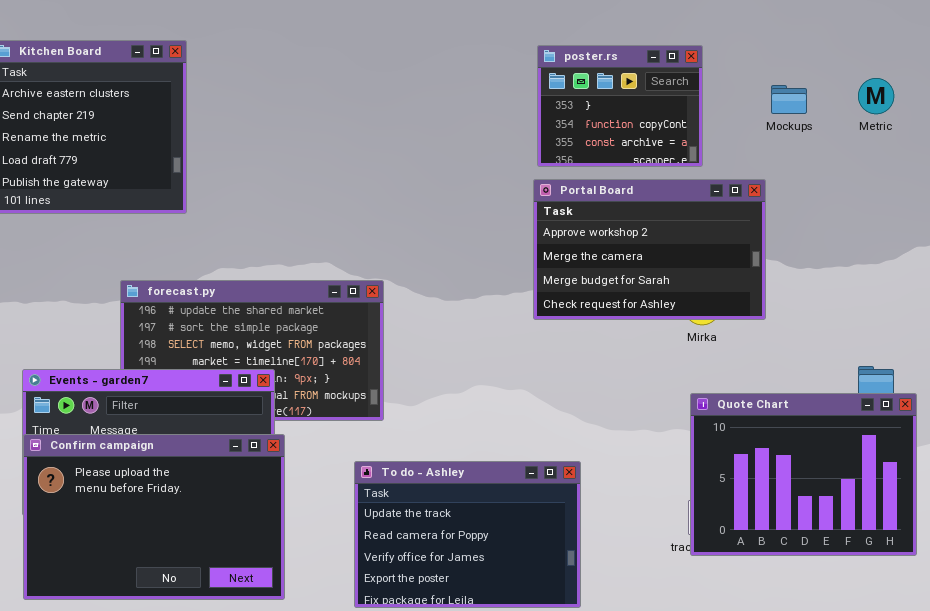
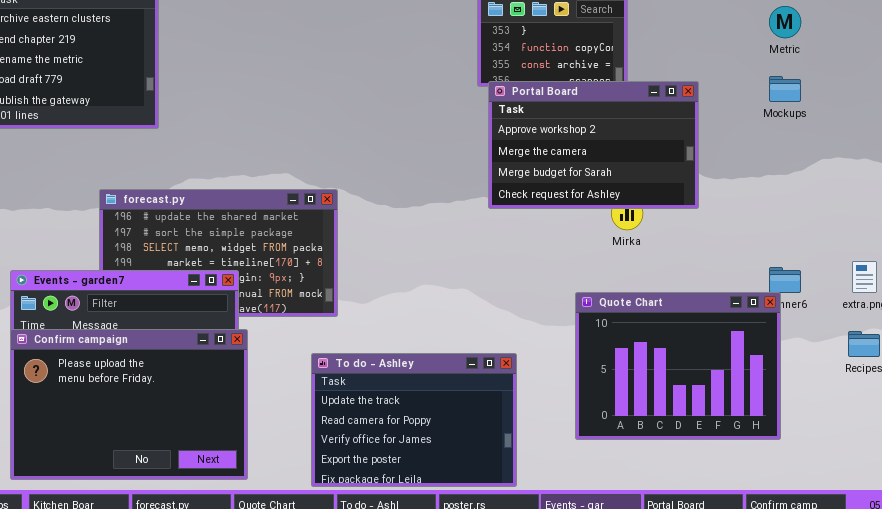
Mockups: [771,85,807,114] -> [769,76,801,102], moved
Portal Board: [533,179,766,320] -> [488,81,699,209], moved
Quote Chart: [690,393,917,556] -> [575,292,781,440], moved

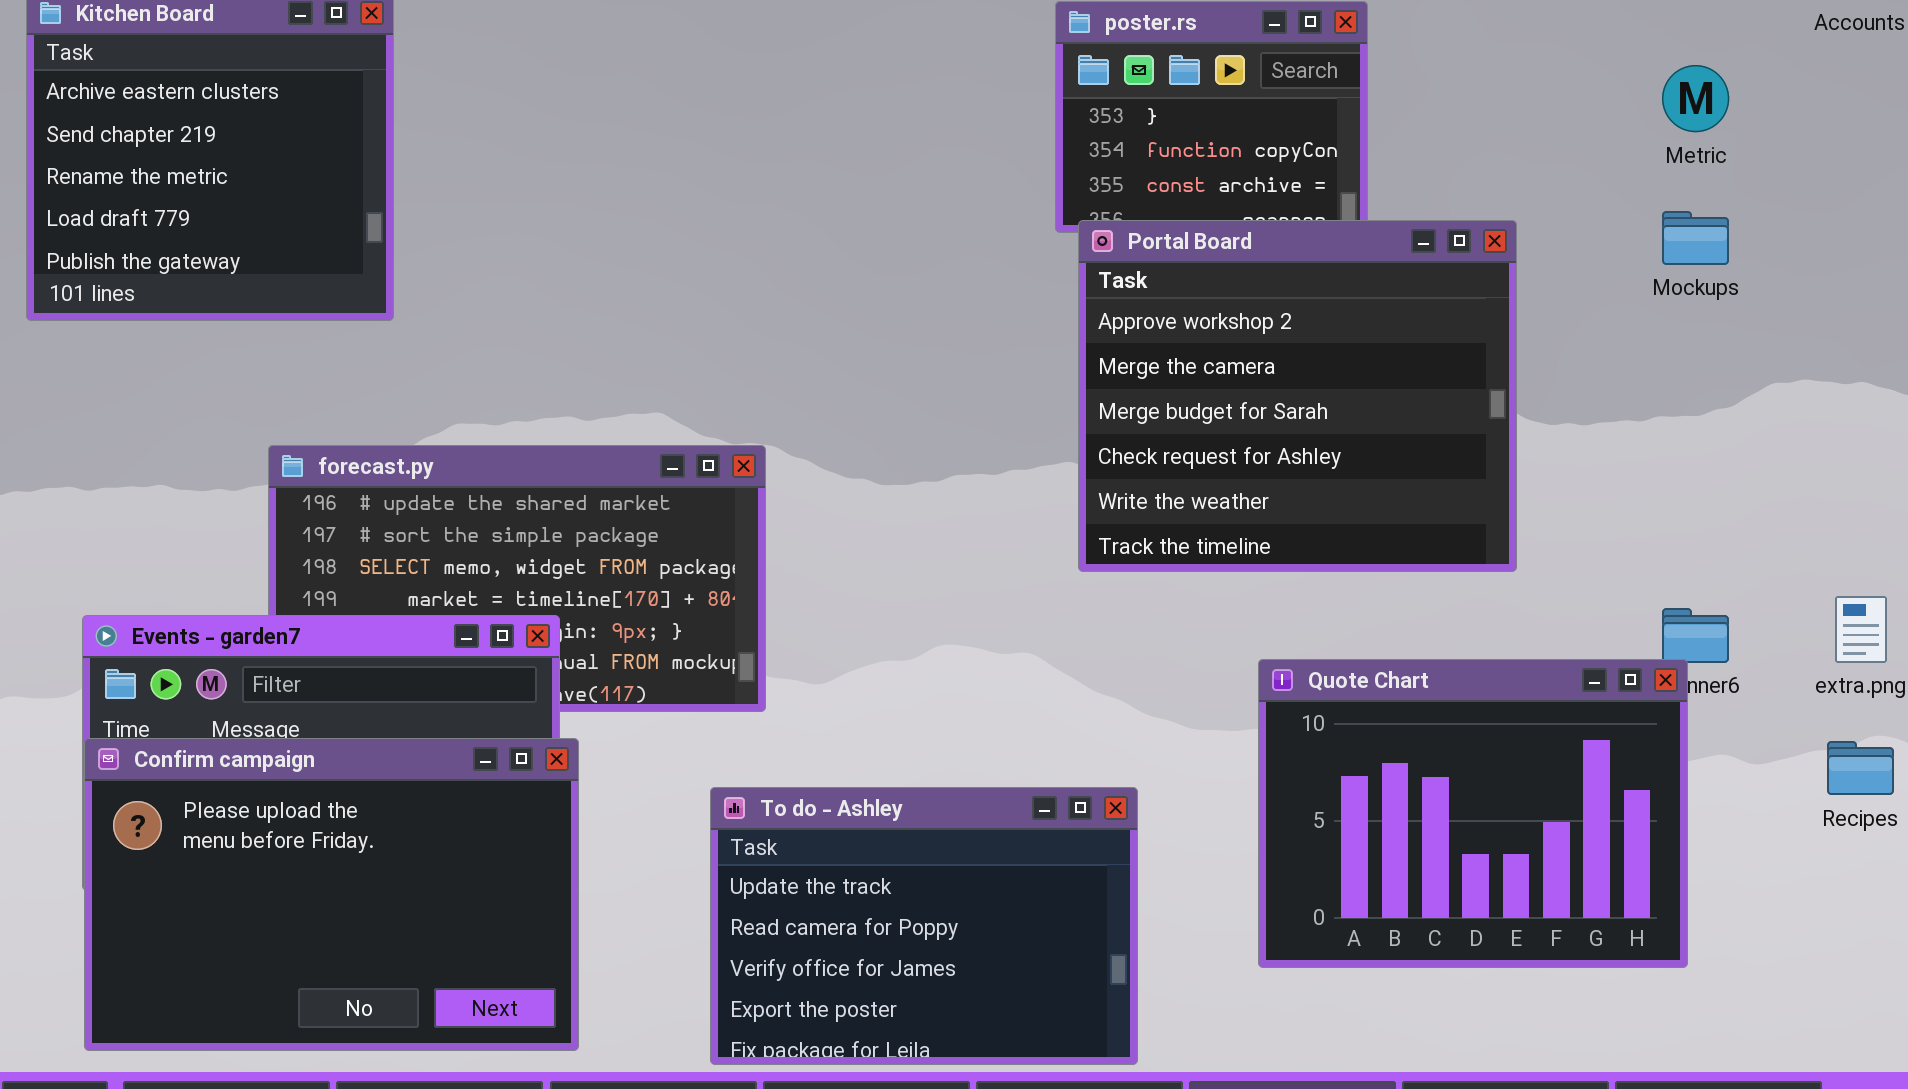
Portal Board: [488,81,699,209] -> [1078,220,1517,572], resized

